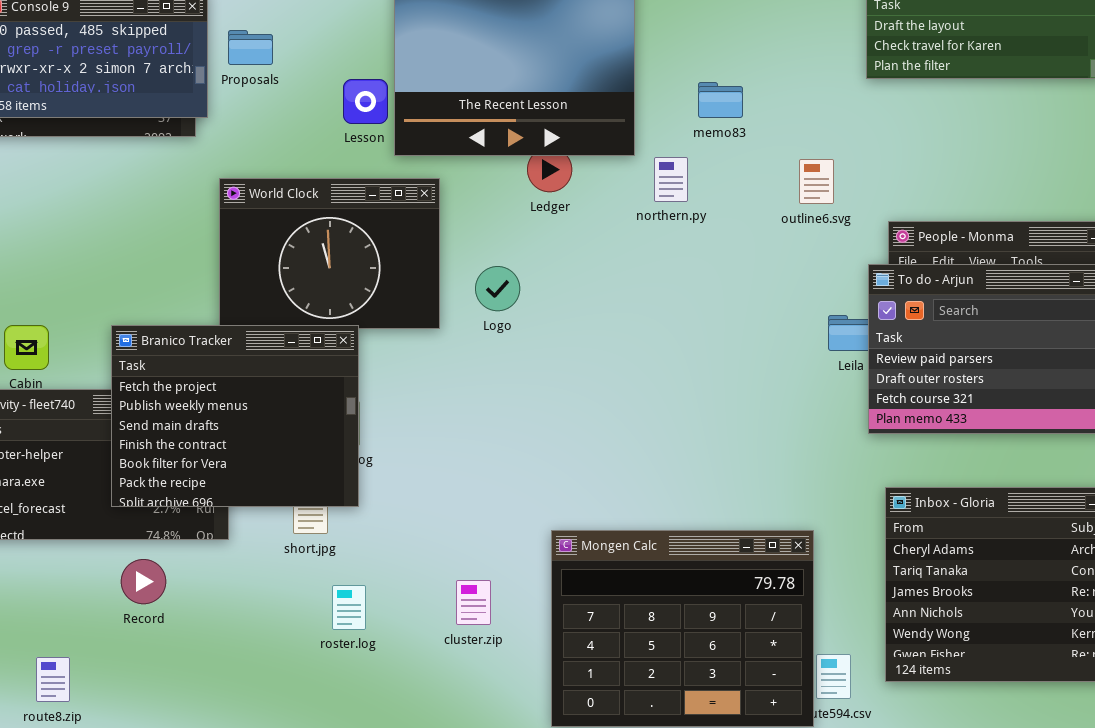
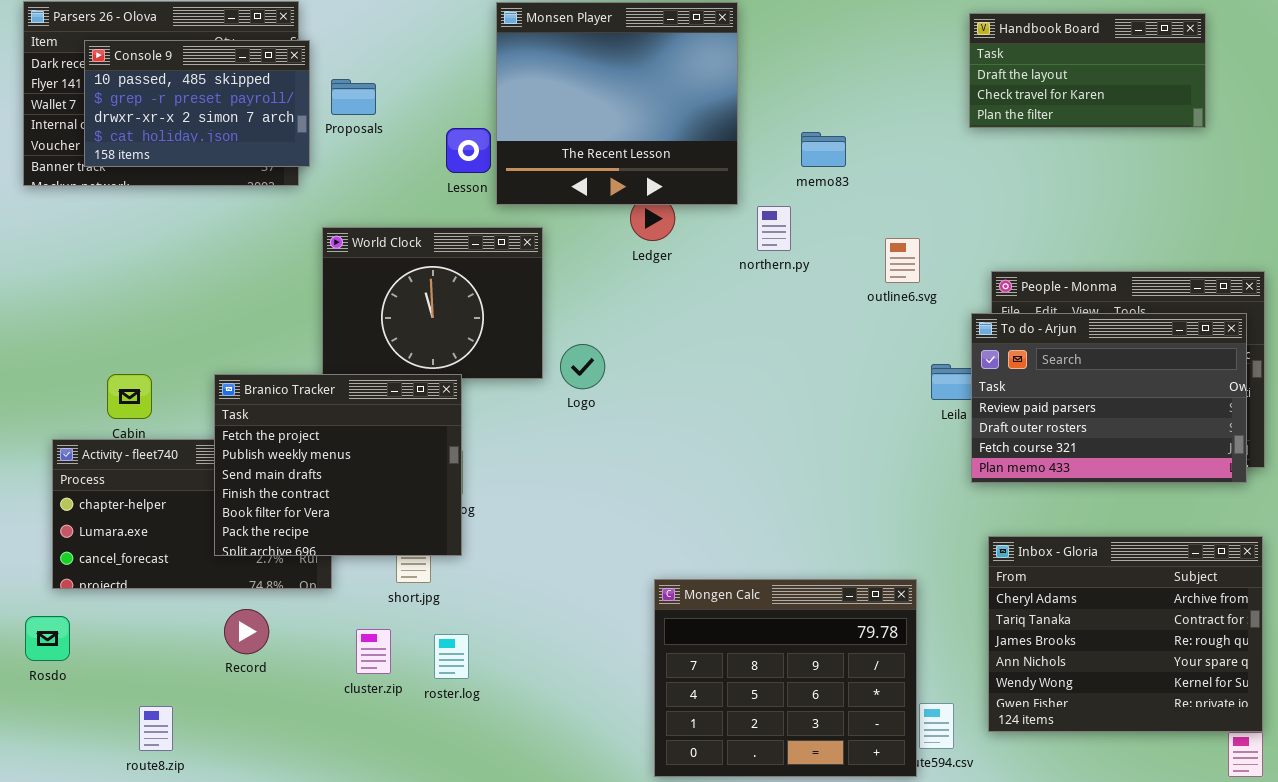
outline6.svg: [799,159,834,204] -> [885,238,920,283], moved
Logo: [475,266,520,311] -> [560,344,605,389], moved
cluster.zip: [456,580,491,625] -> [356,629,391,674], moved

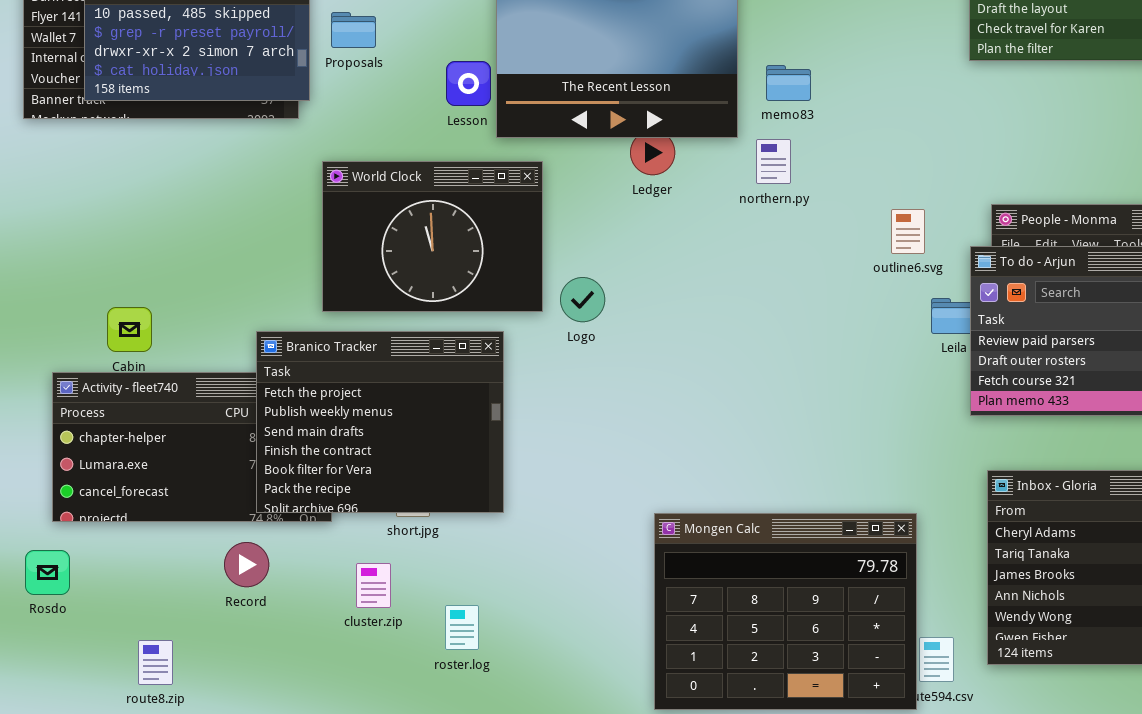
memo83: [801,132,846,167] -> [766,65,811,101], moved
outline6.svg: [885,238,920,283] -> [891,209,925,254], moved
Branico Tracker: [214,374,462,556] -> [256,331,504,513], moved
roster.log: [434,634,469,679] -> [445,605,479,650], moved

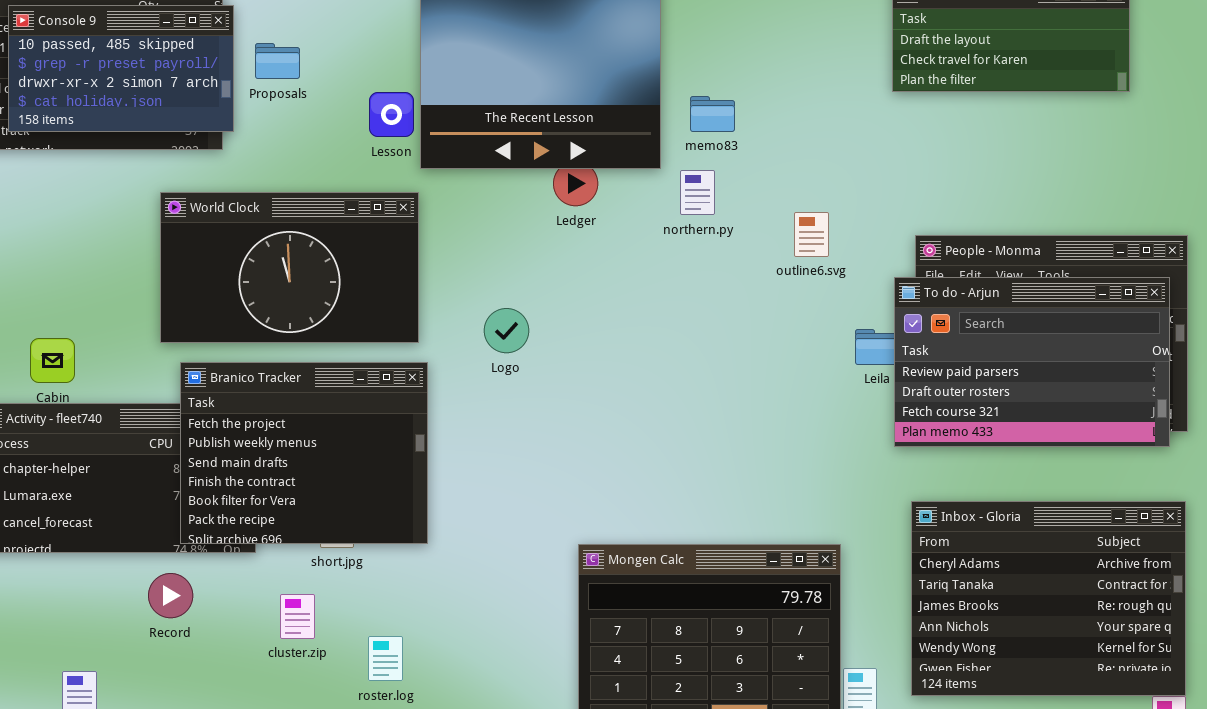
World Clock: [322,161,543,312] -> [160,192,419,343], moved, resized
outline6.svg: [891,209,925,254] -> [794,212,829,257], moved

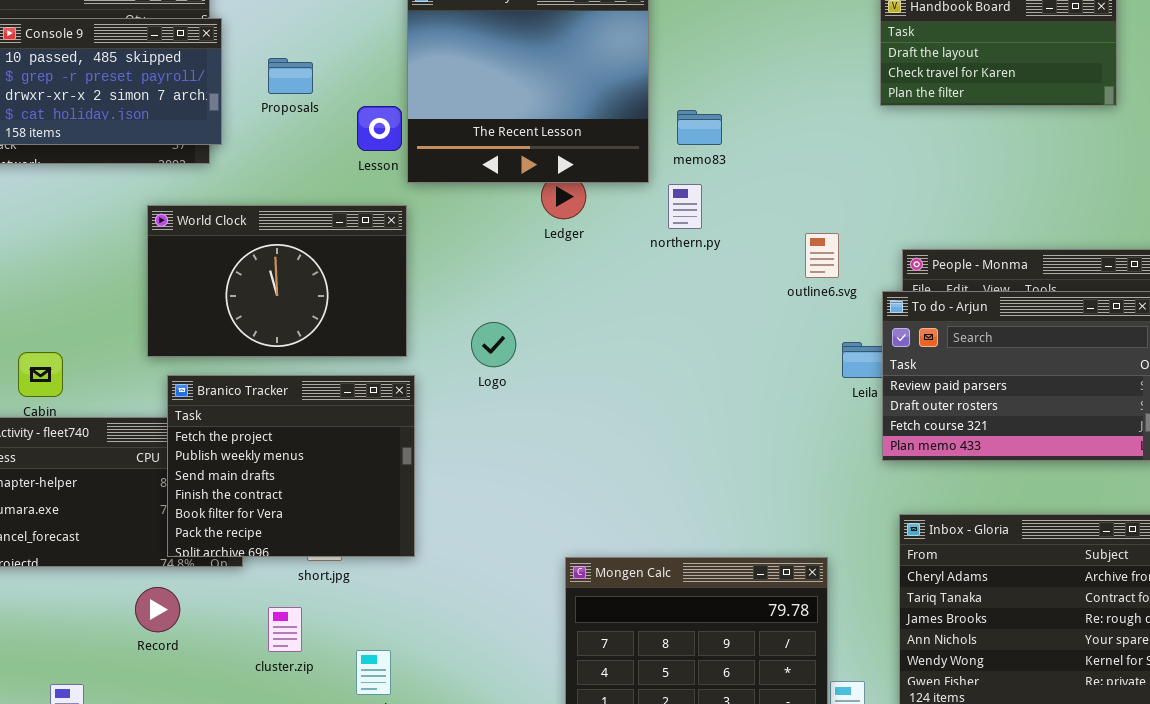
Proposals: [255,43,300,79] -> [268,58,313,94], moved
outline6.svg: [794,212,829,257] -> [805,233,839,278], moved

